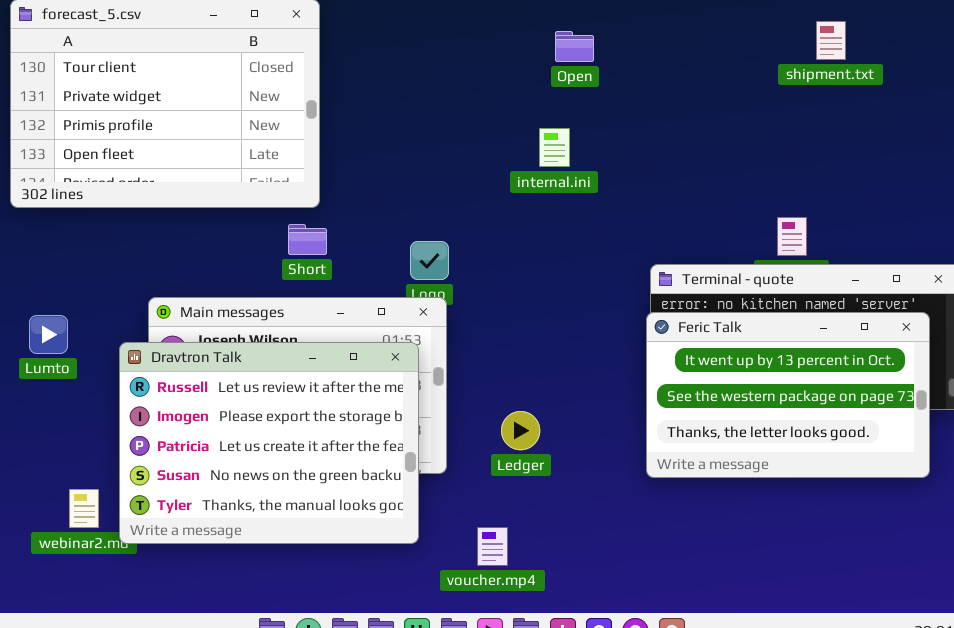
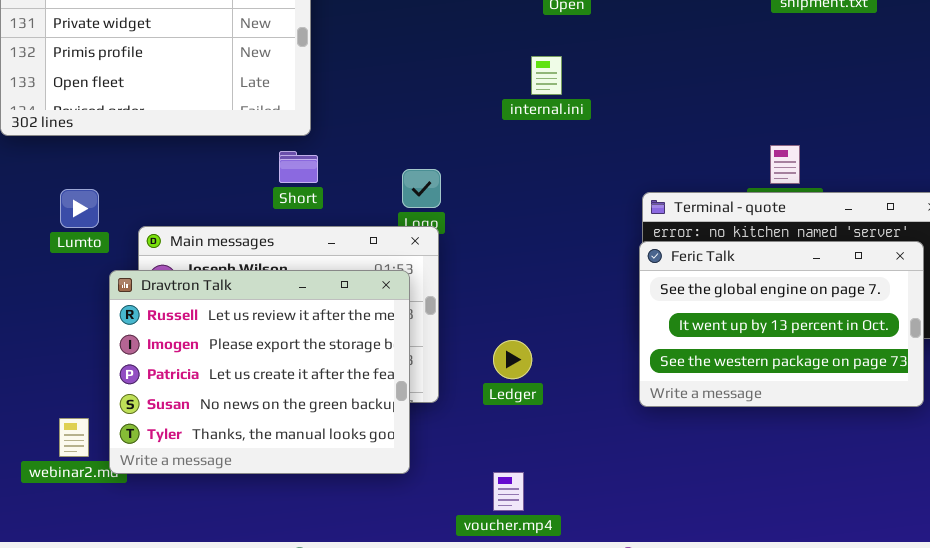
Feric Talk: [646,312,930,478] -> [639,241,924,407], scrolled up 1 row
Lumto: [29,315,68,354] -> [60,189,99,228], moved
voucher.mp4: [477,527,508,566] -> [493,472,524,511], moved

